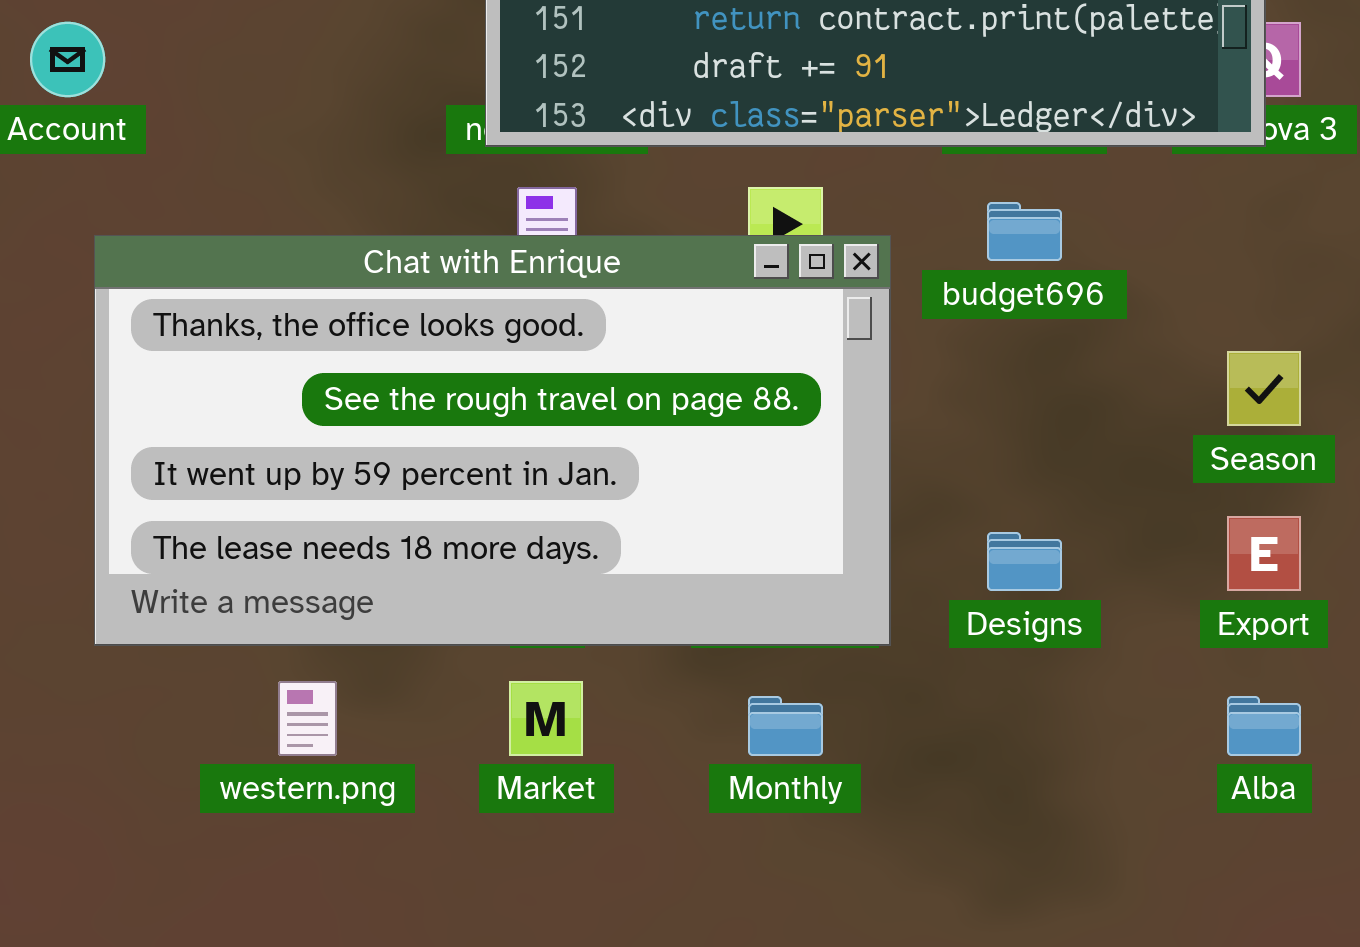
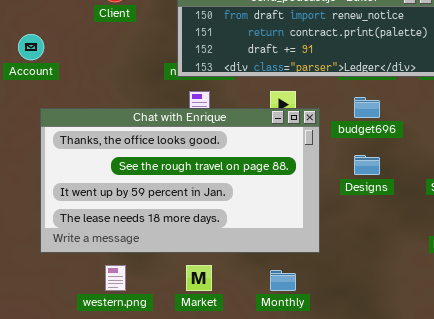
Designs: [987,532,1062,591] -> [354,155,380,175], moved

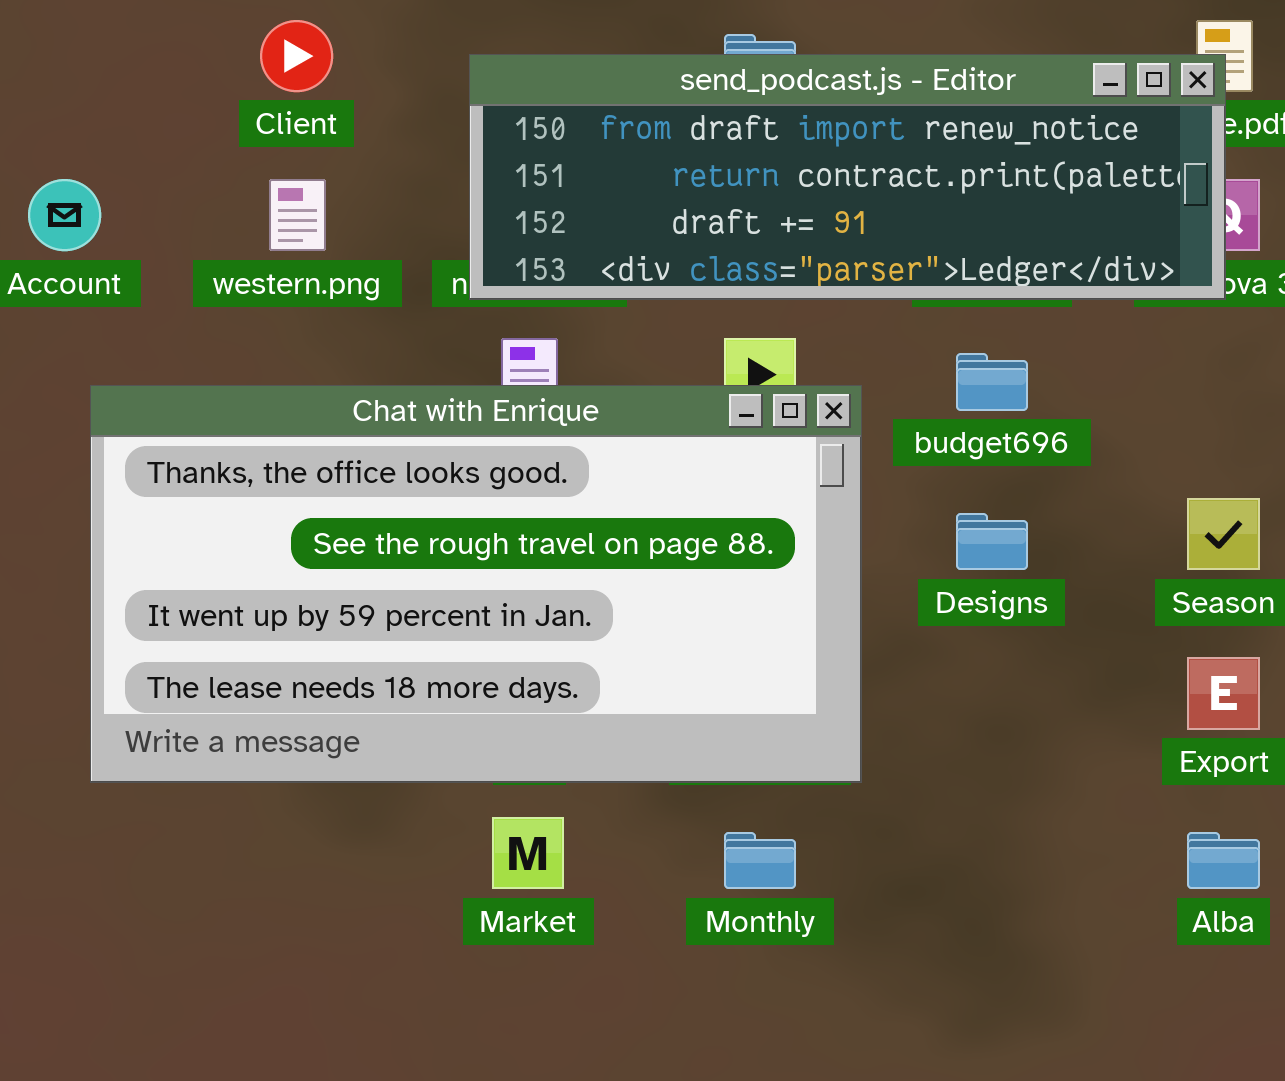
western.png: [105,265,126,291] -> [269,179,326,251], moved

